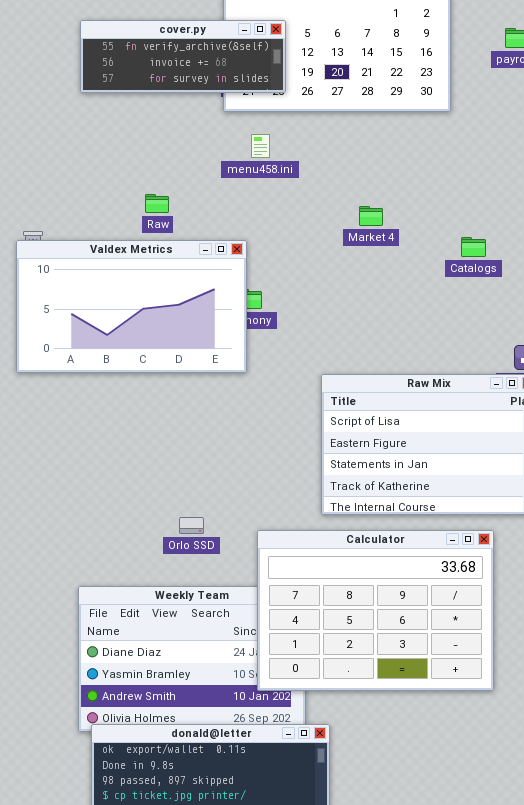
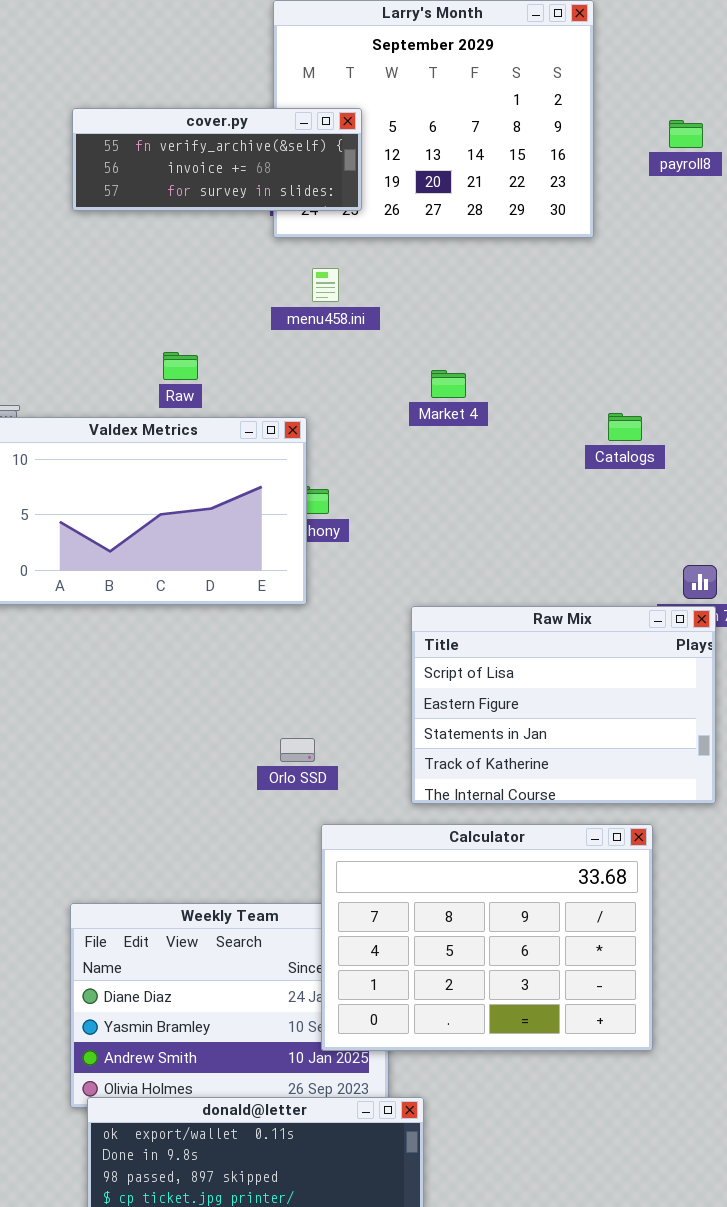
Market 4: [359,206,383,226] -> [431,370,466,398], moved
Orlo SSD: [179,517,204,534] -> [280,738,315,762], moved

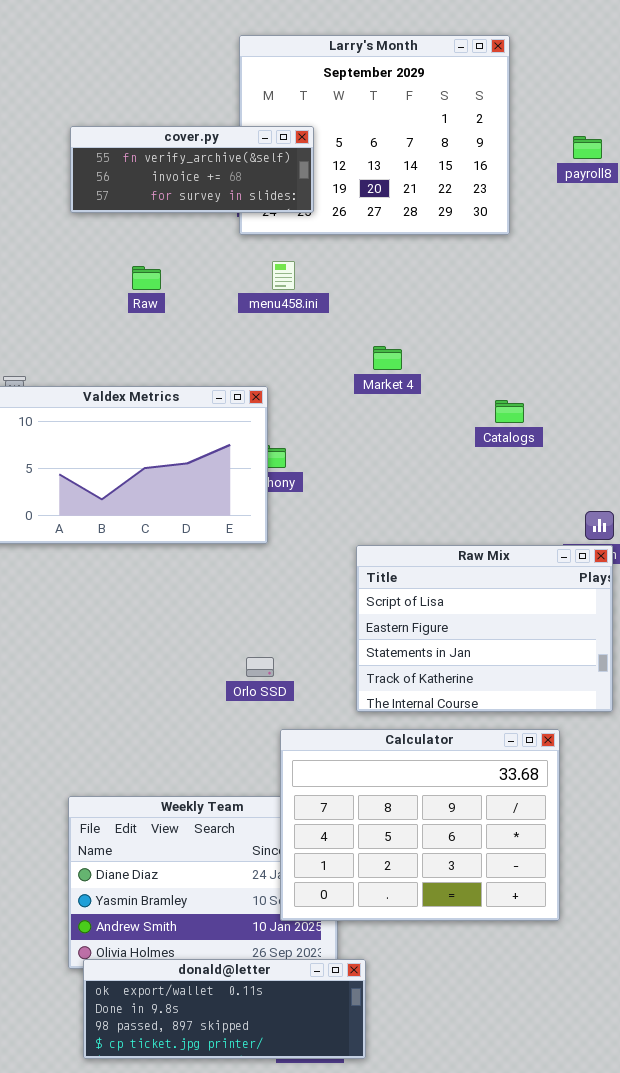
Raw: [163,352,198,380] -> [132,266,161,290], moved
Catalogs: [608,413,642,441] -> [495,400,524,423], moved

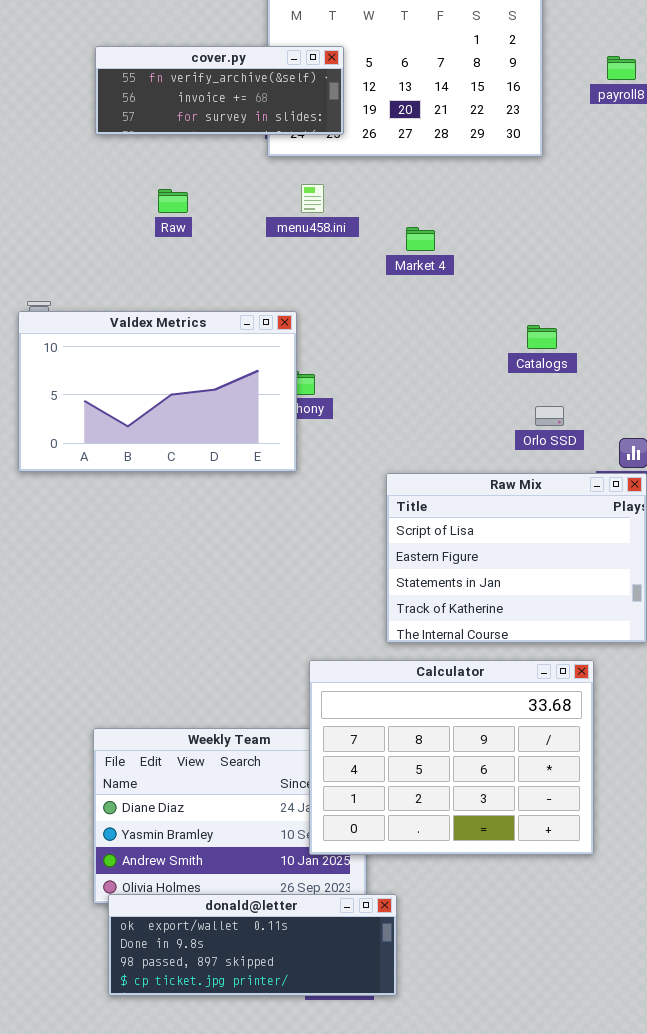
Market 4: [373,346,402,370] -> [406,227,435,251], moved
Orlo SSD: [246,657,274,677] -> [535,406,564,426], moved

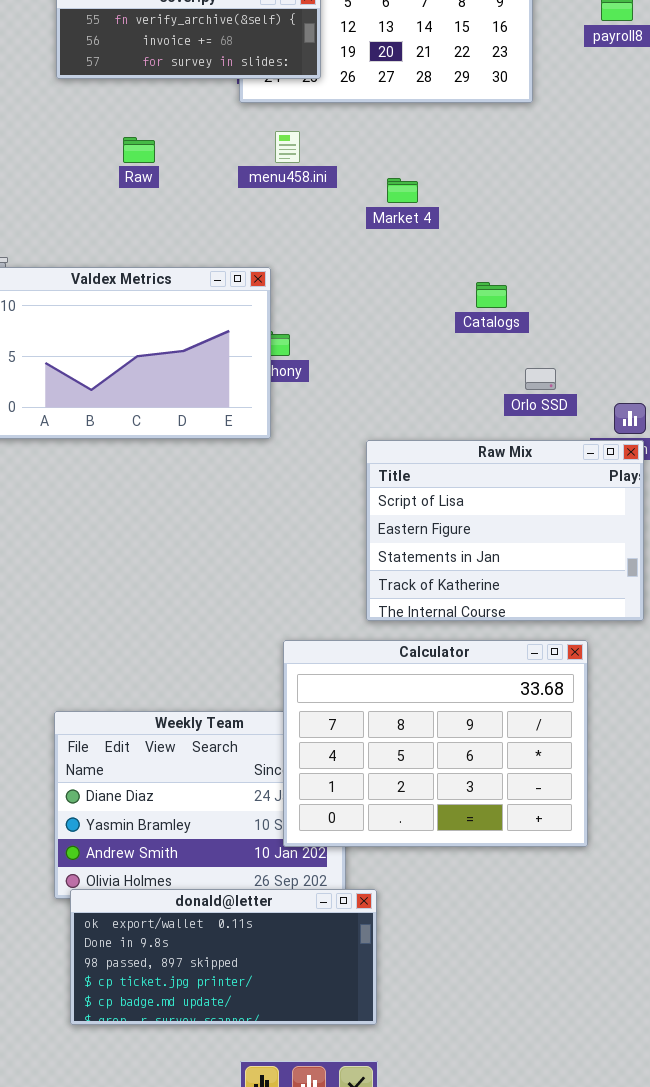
Catalogs: [527,325,557,349] -> [476,282,507,308], moved
donald@letter: [108,894,397,996] -> [70,889,377,1025], resized

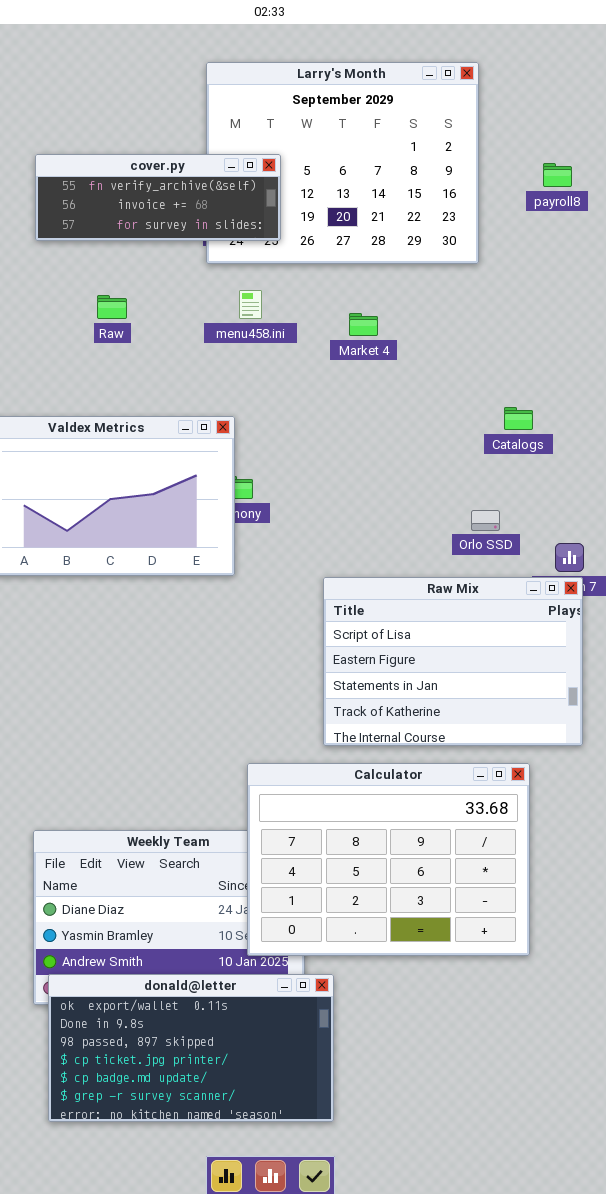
Market 4: [387,178,418,203] -> [349,313,378,336], moved
Catalogs: [476,282,507,308] -> [504,407,533,430], moved
donald@letter: [70,889,377,1025] -> [48,974,334,1122], resized

